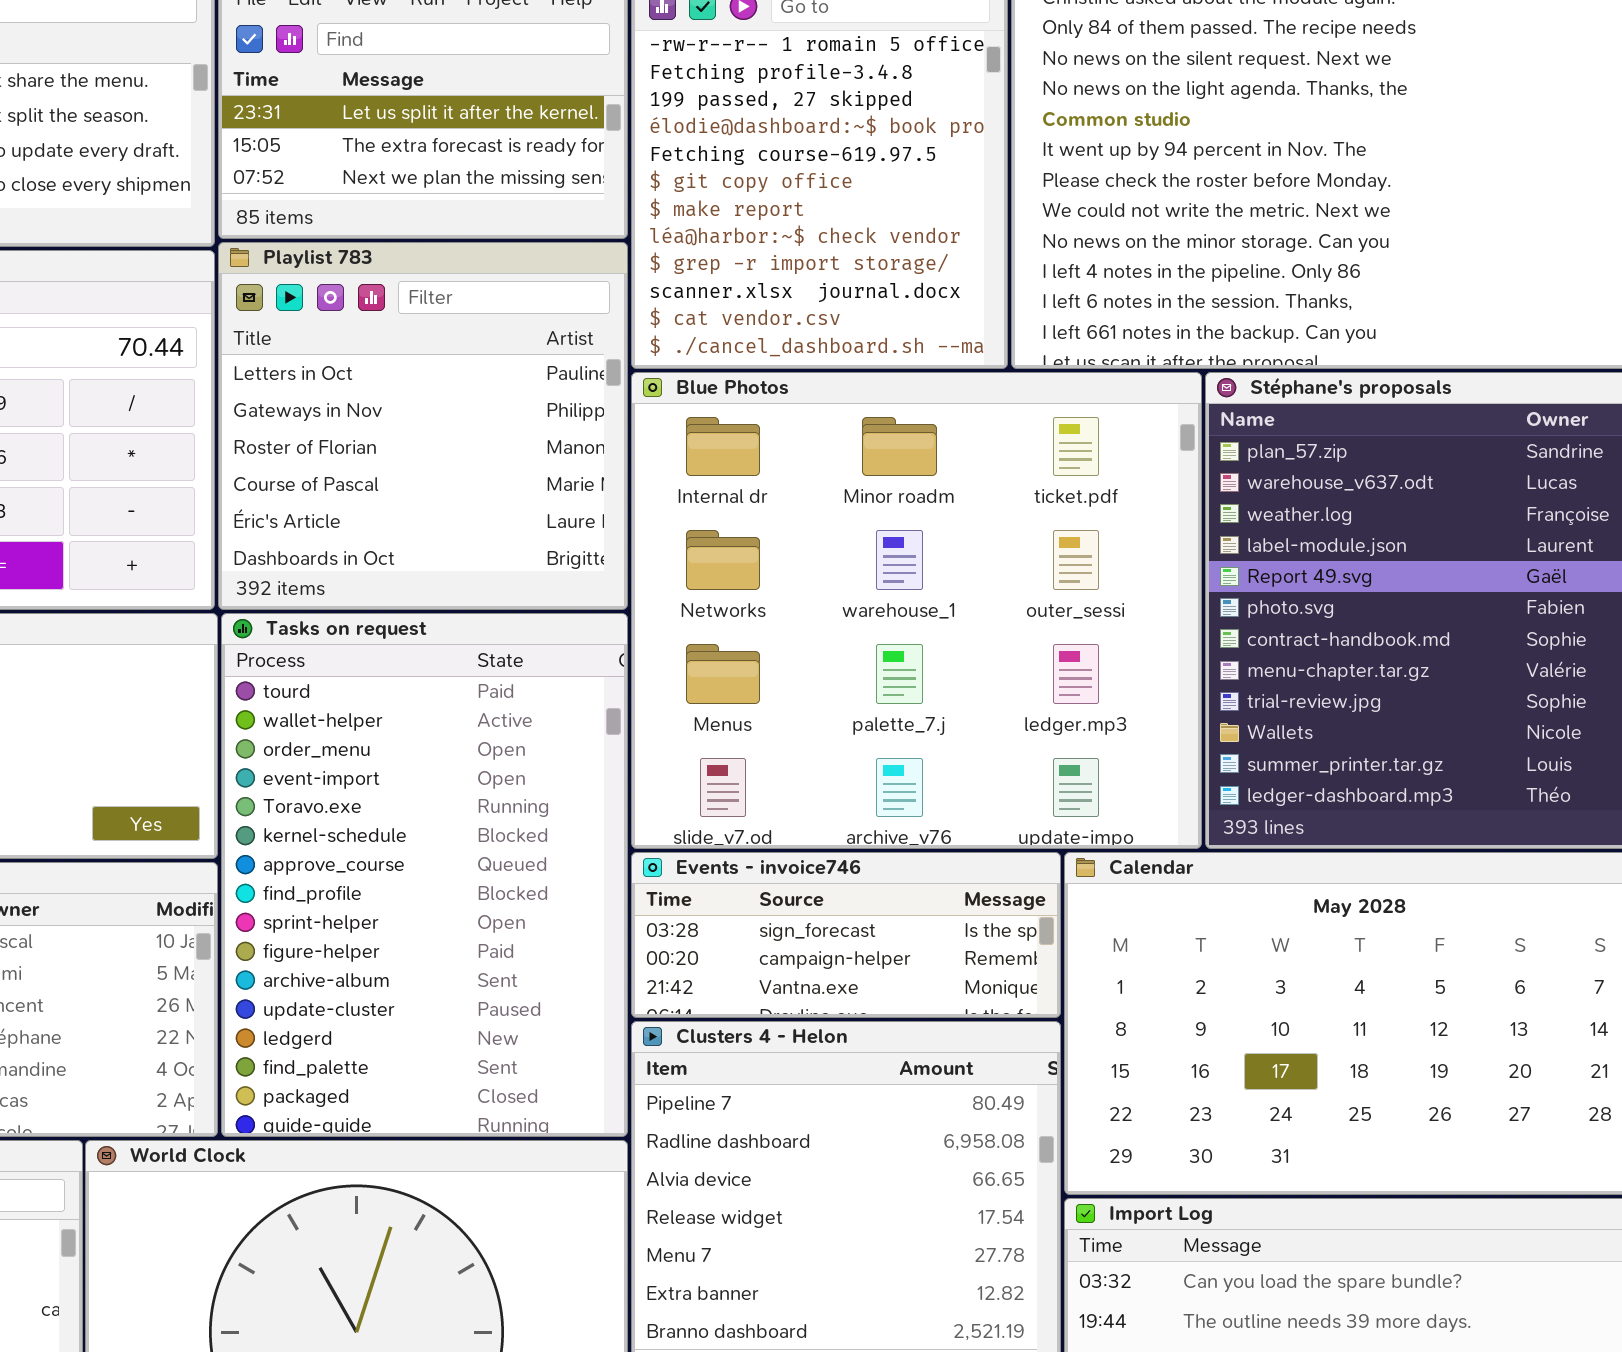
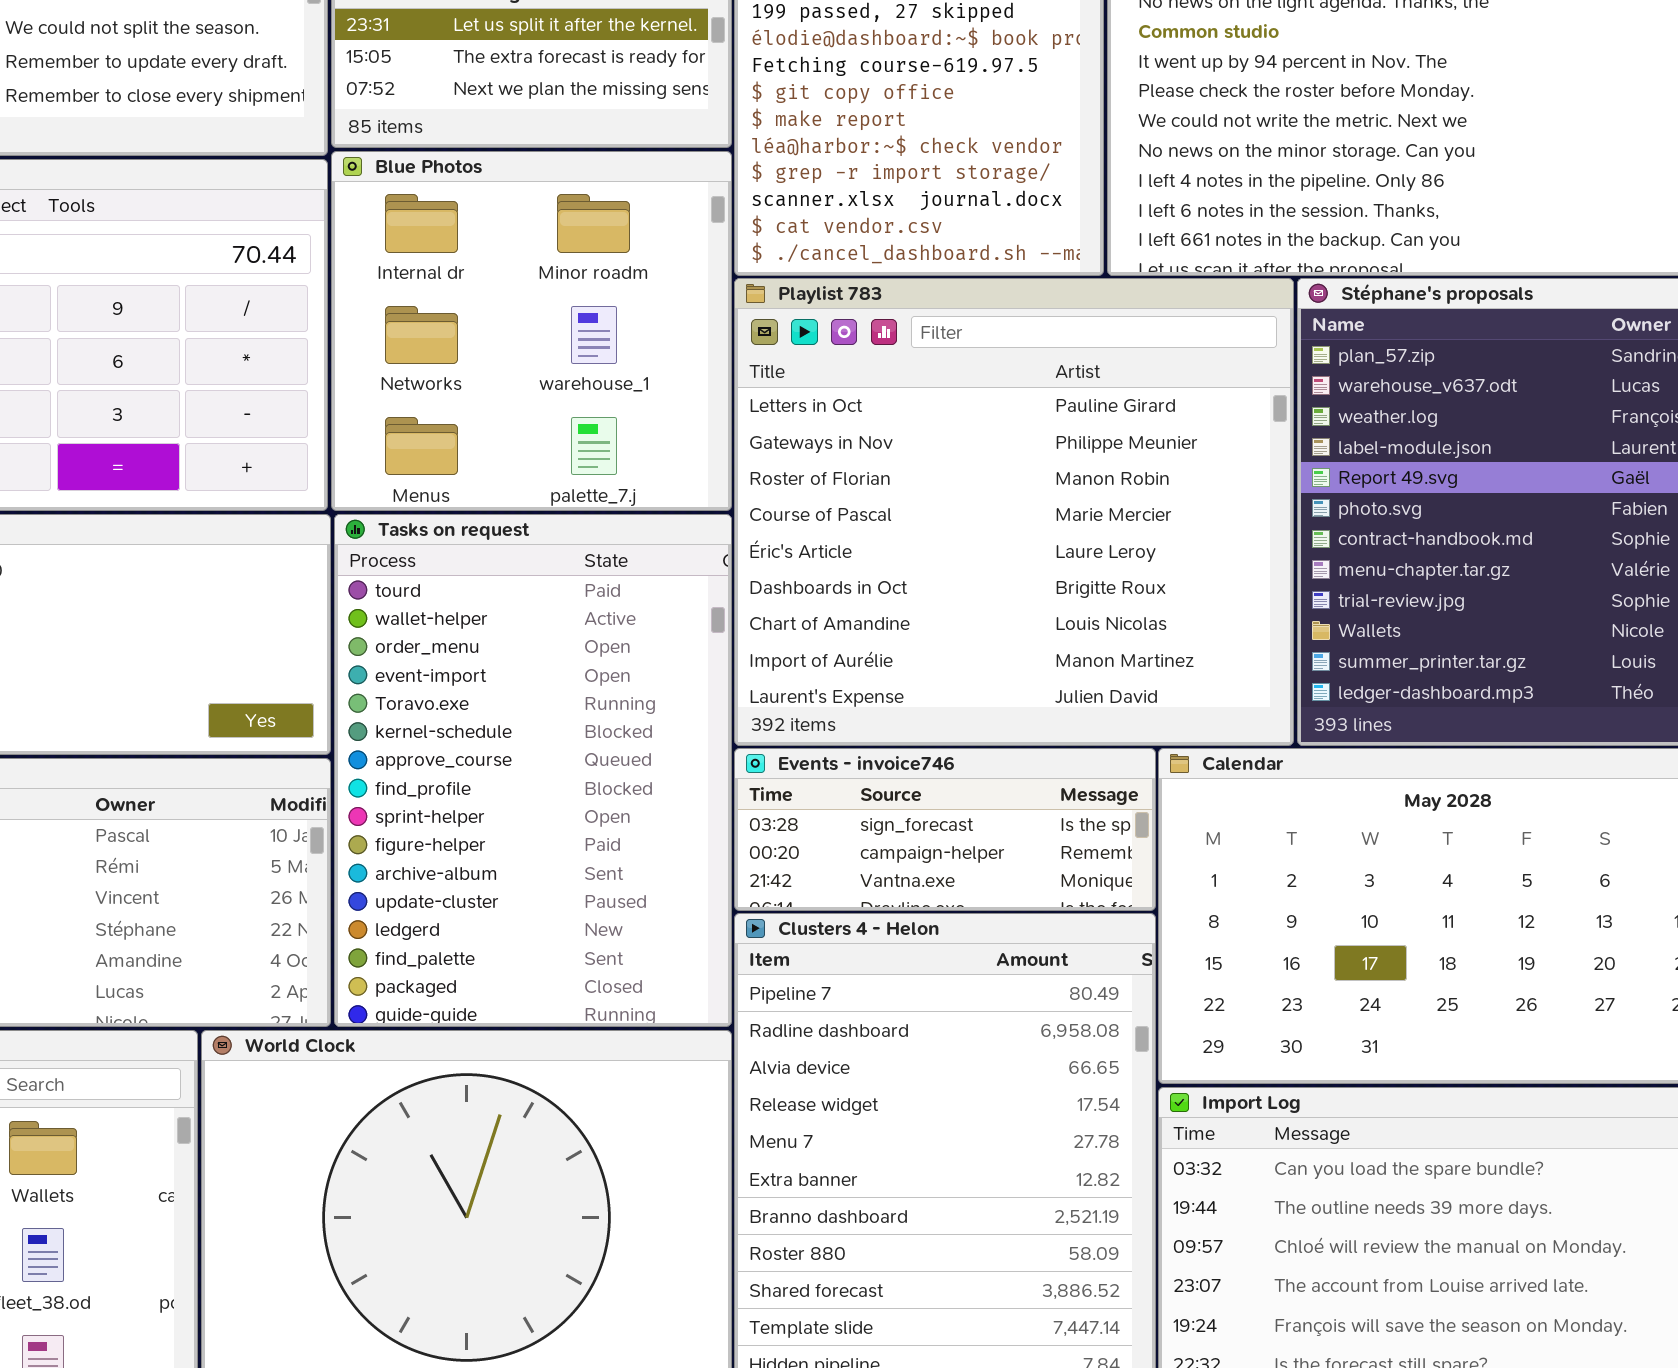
Playlist 783: [218,242,628,610] -> [734,278,1294,746], moved, resized
Blue Photos: [631,372,1202,849] -> [331,151,732,511], moved, resized

